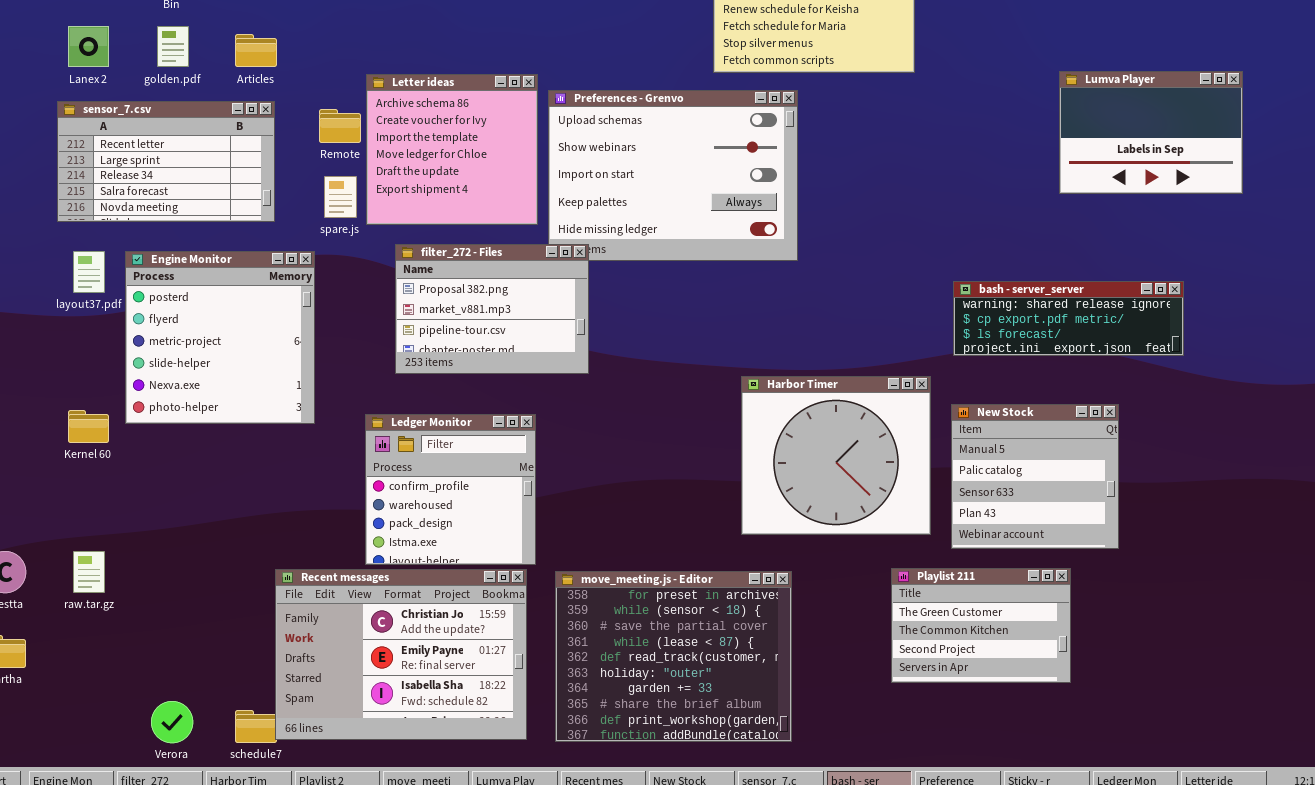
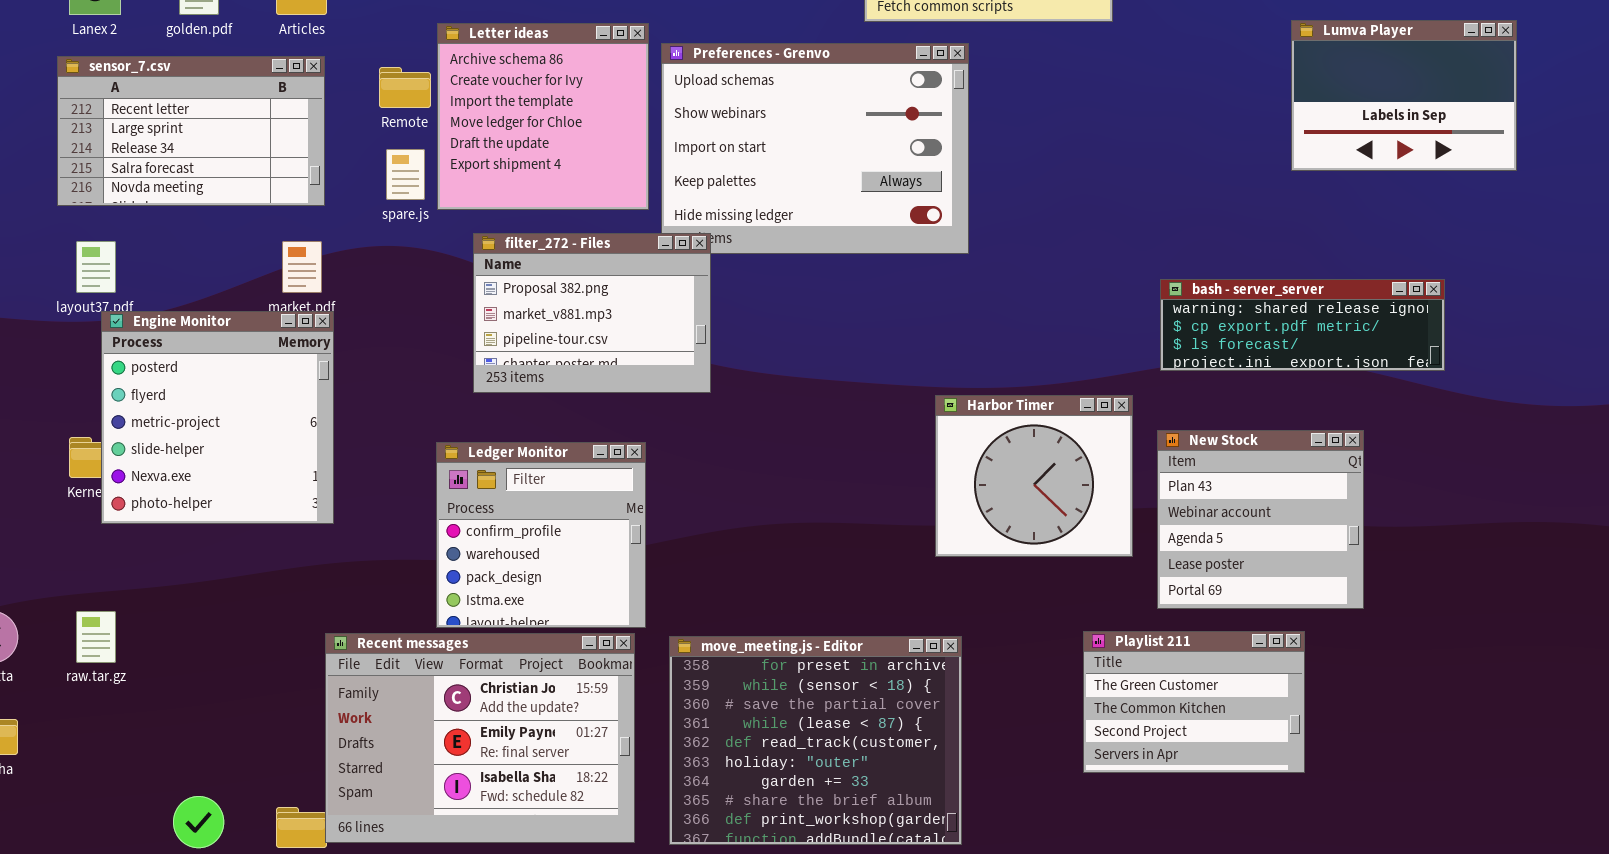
Engine Monitor: [125,251,315,424] -> [101,311,334,524], moved
Harbor Timer: [741,376,931,535] -> [935,395,1133,557], resized
New Stock: [951,404,1119,549] -> [1157,430,1364,609], scrolled down 3 rows

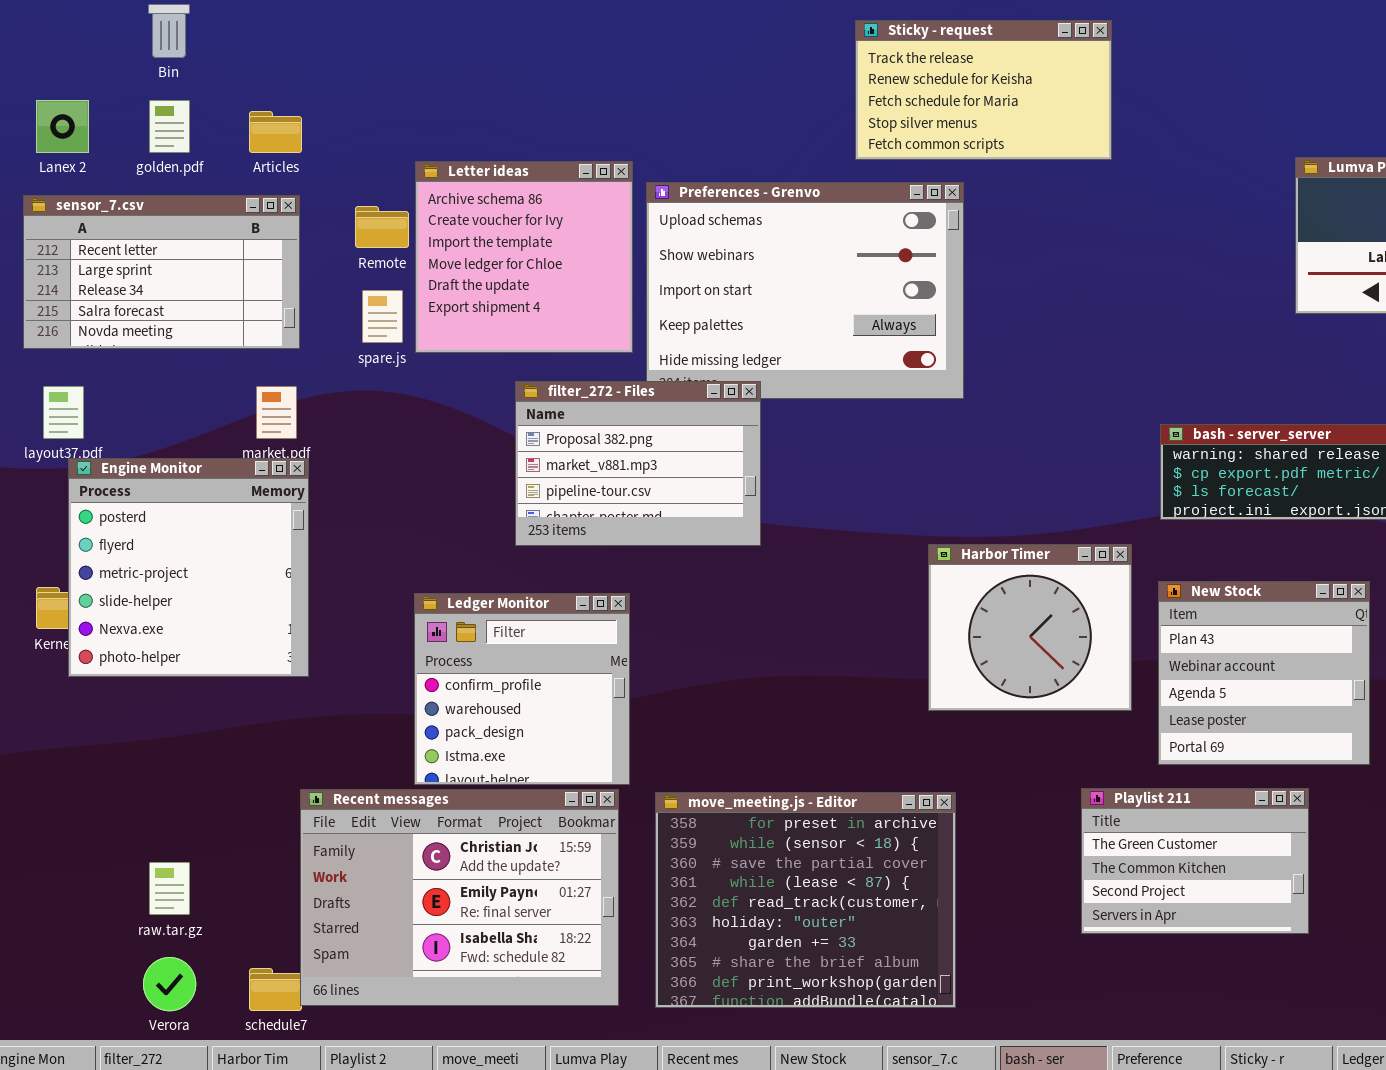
filter_272 - Files: [473,233,711,393] -> [515,381,761,546], moved
raw.tar.gz: [76,611,116,663] -> [149,862,190,915], moved

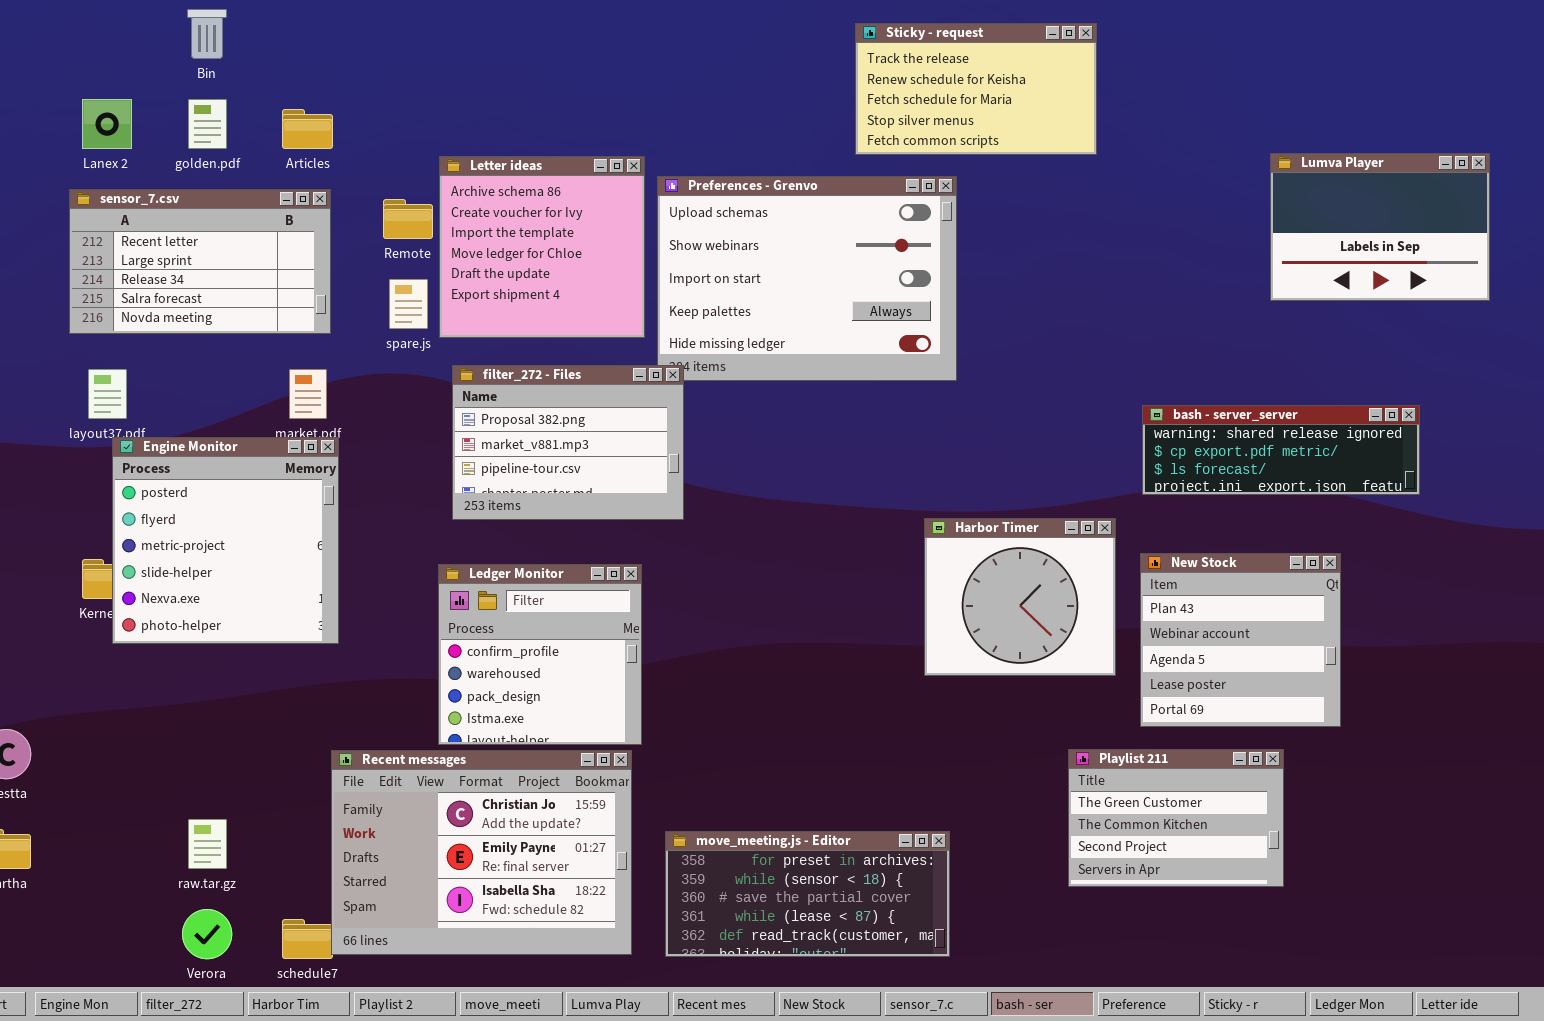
filter_272 - Files: [515,381,761,546] -> [452,365,684,520], moved
move_meeting.js - Editor: [655,792,956,1008] -> [665,831,950,957], resized

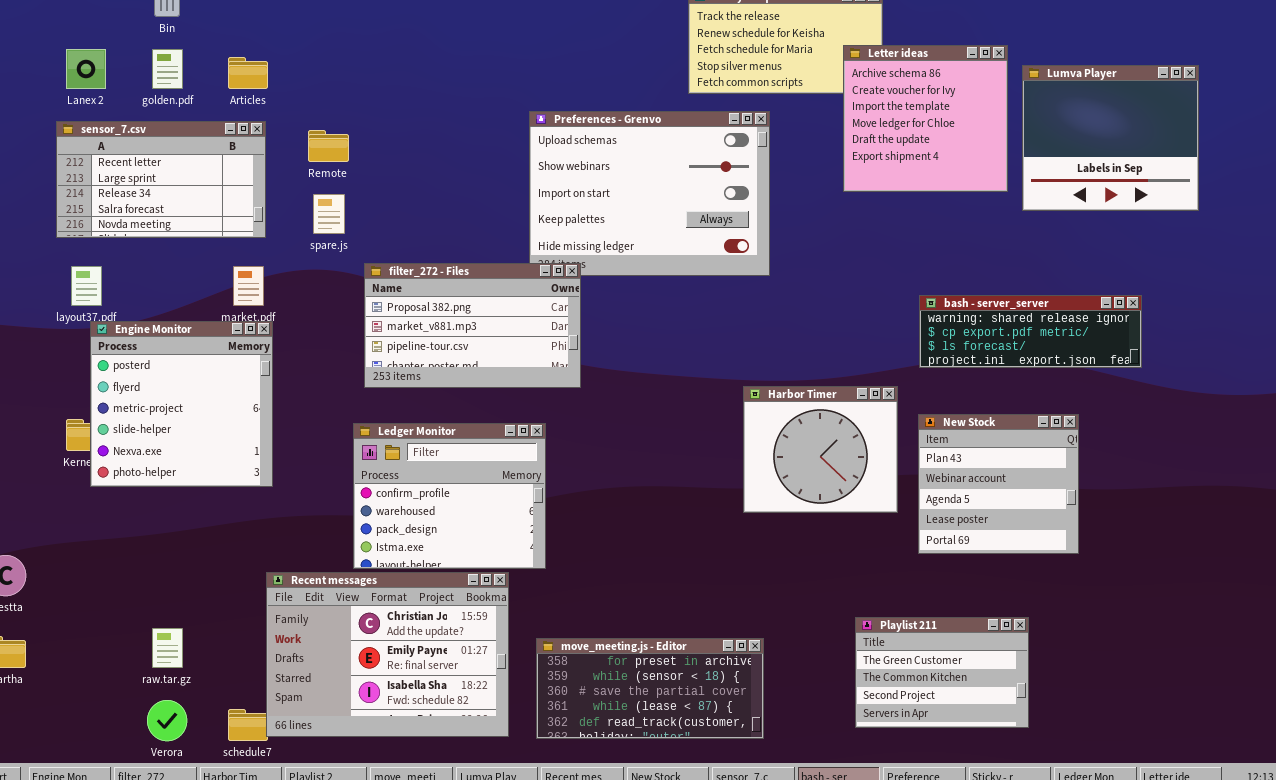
Lumva Player: [1270,153,1490,301] -> [1022,65,1199,211], resized
Letter ideas: [439,156,645,338] -> [843,45,1008,192], moved
filter_272 - Files: [452,365,684,520] -> [364,263,581,388], resized
Ledger Monitor: [438,564,642,745] -> [353,423,546,569], resized
Playlist 211: [1068,749,1284,887] -> [855,617,1029,728], moved

